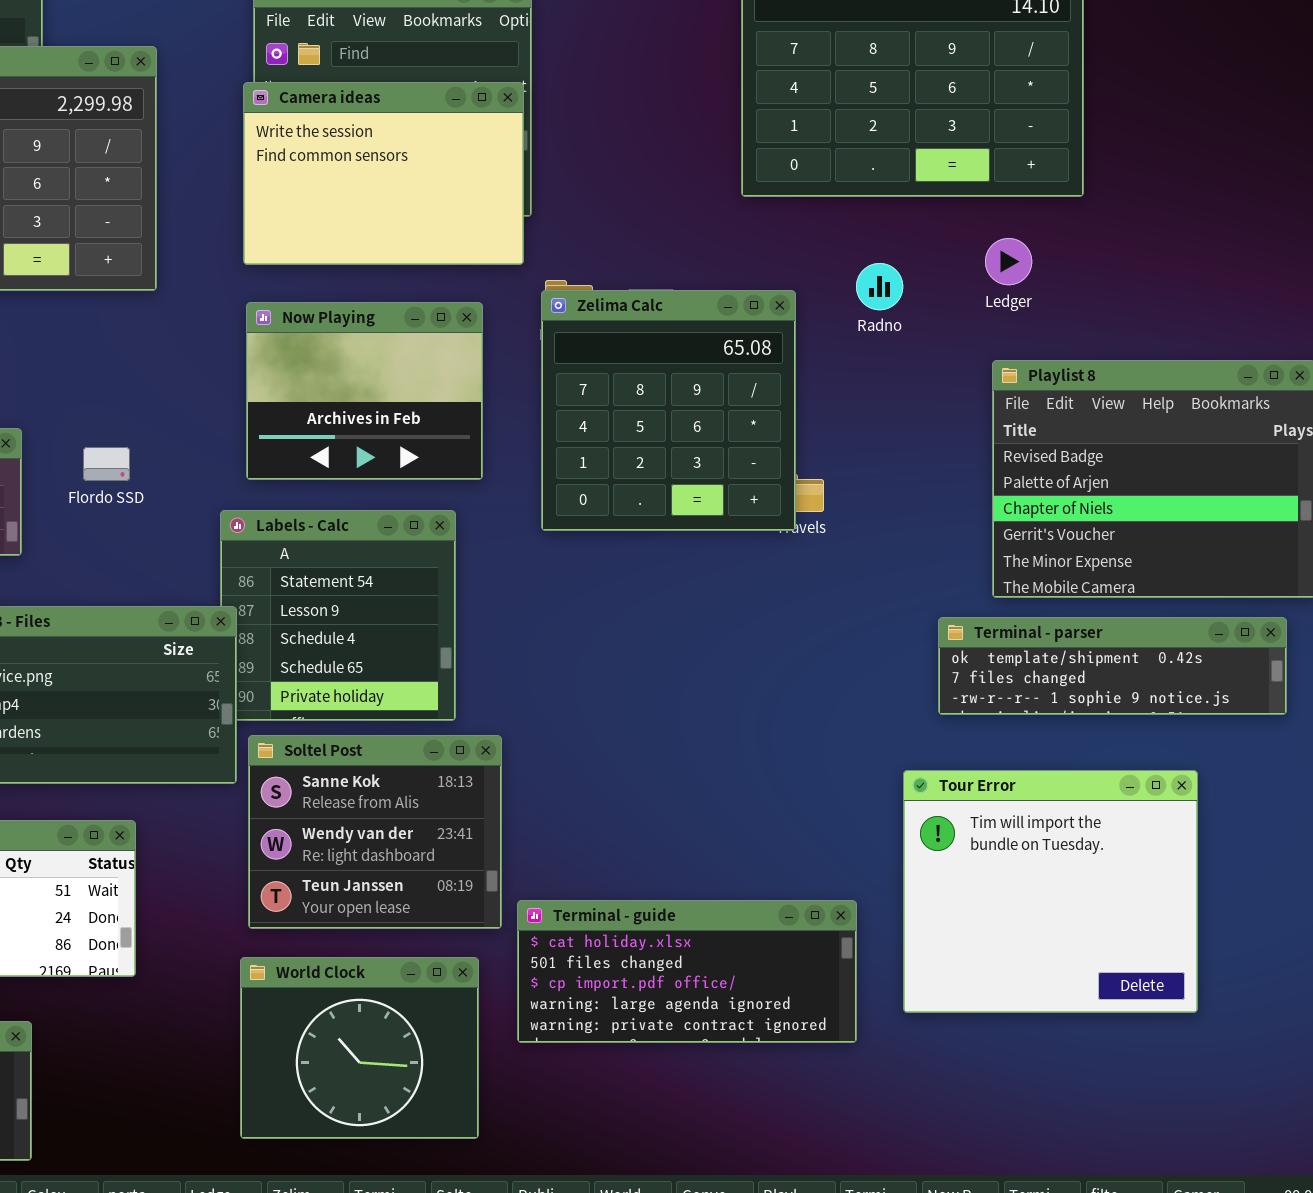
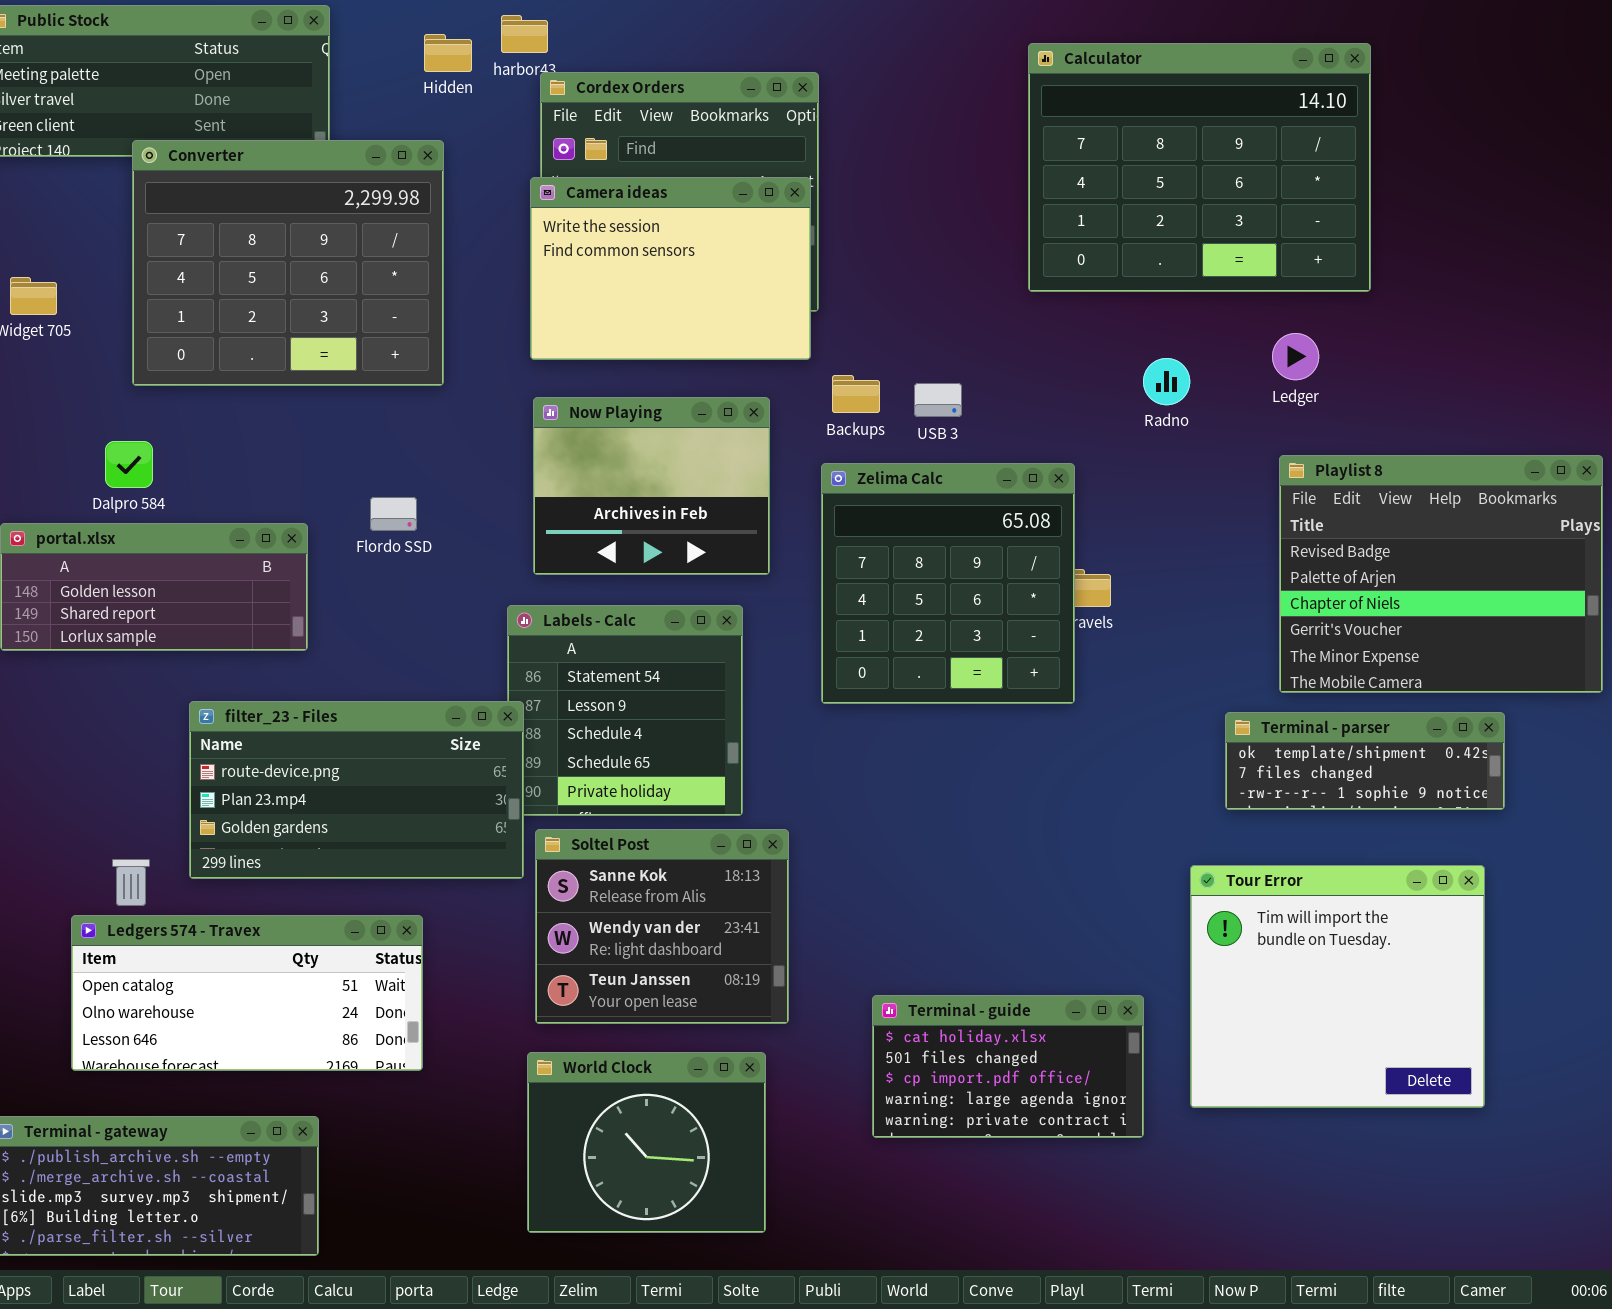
Zelima Calc: [541,290,796,531] -> [821,463,1075,704], moved
Flordo SSD: [83,447,130,481] -> [370,497,417,531], moved
Terminal - parser: [938,617,1287,715] -> [1225,712,1505,810], resized
Terminal - guide: [517,900,857,1043] -> [872,995,1144,1138], resized

